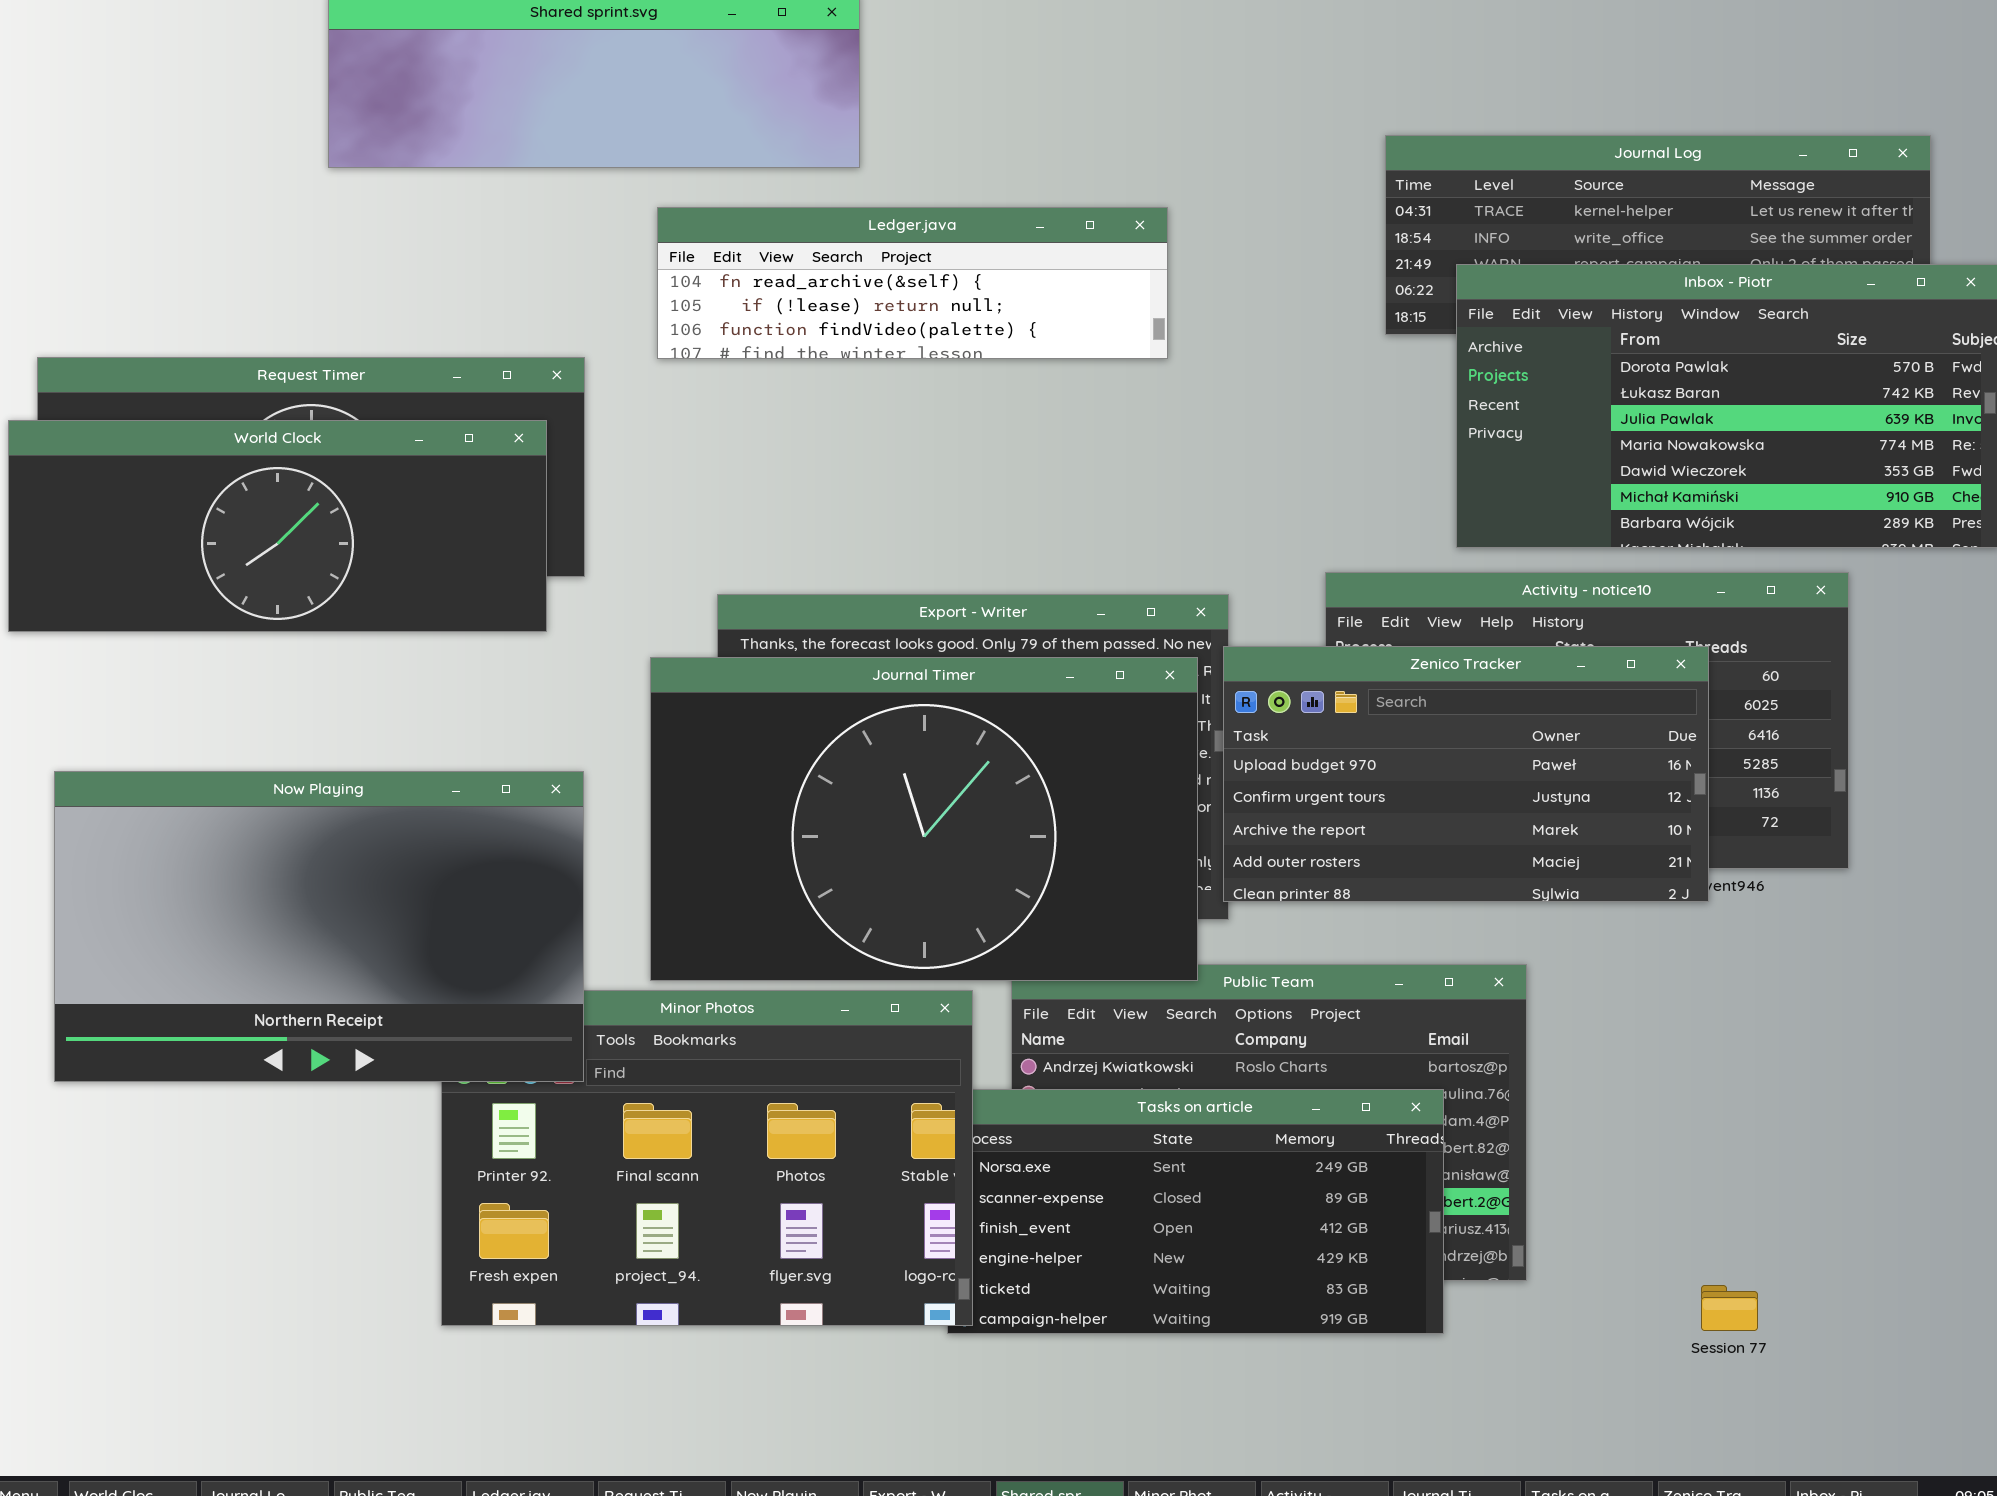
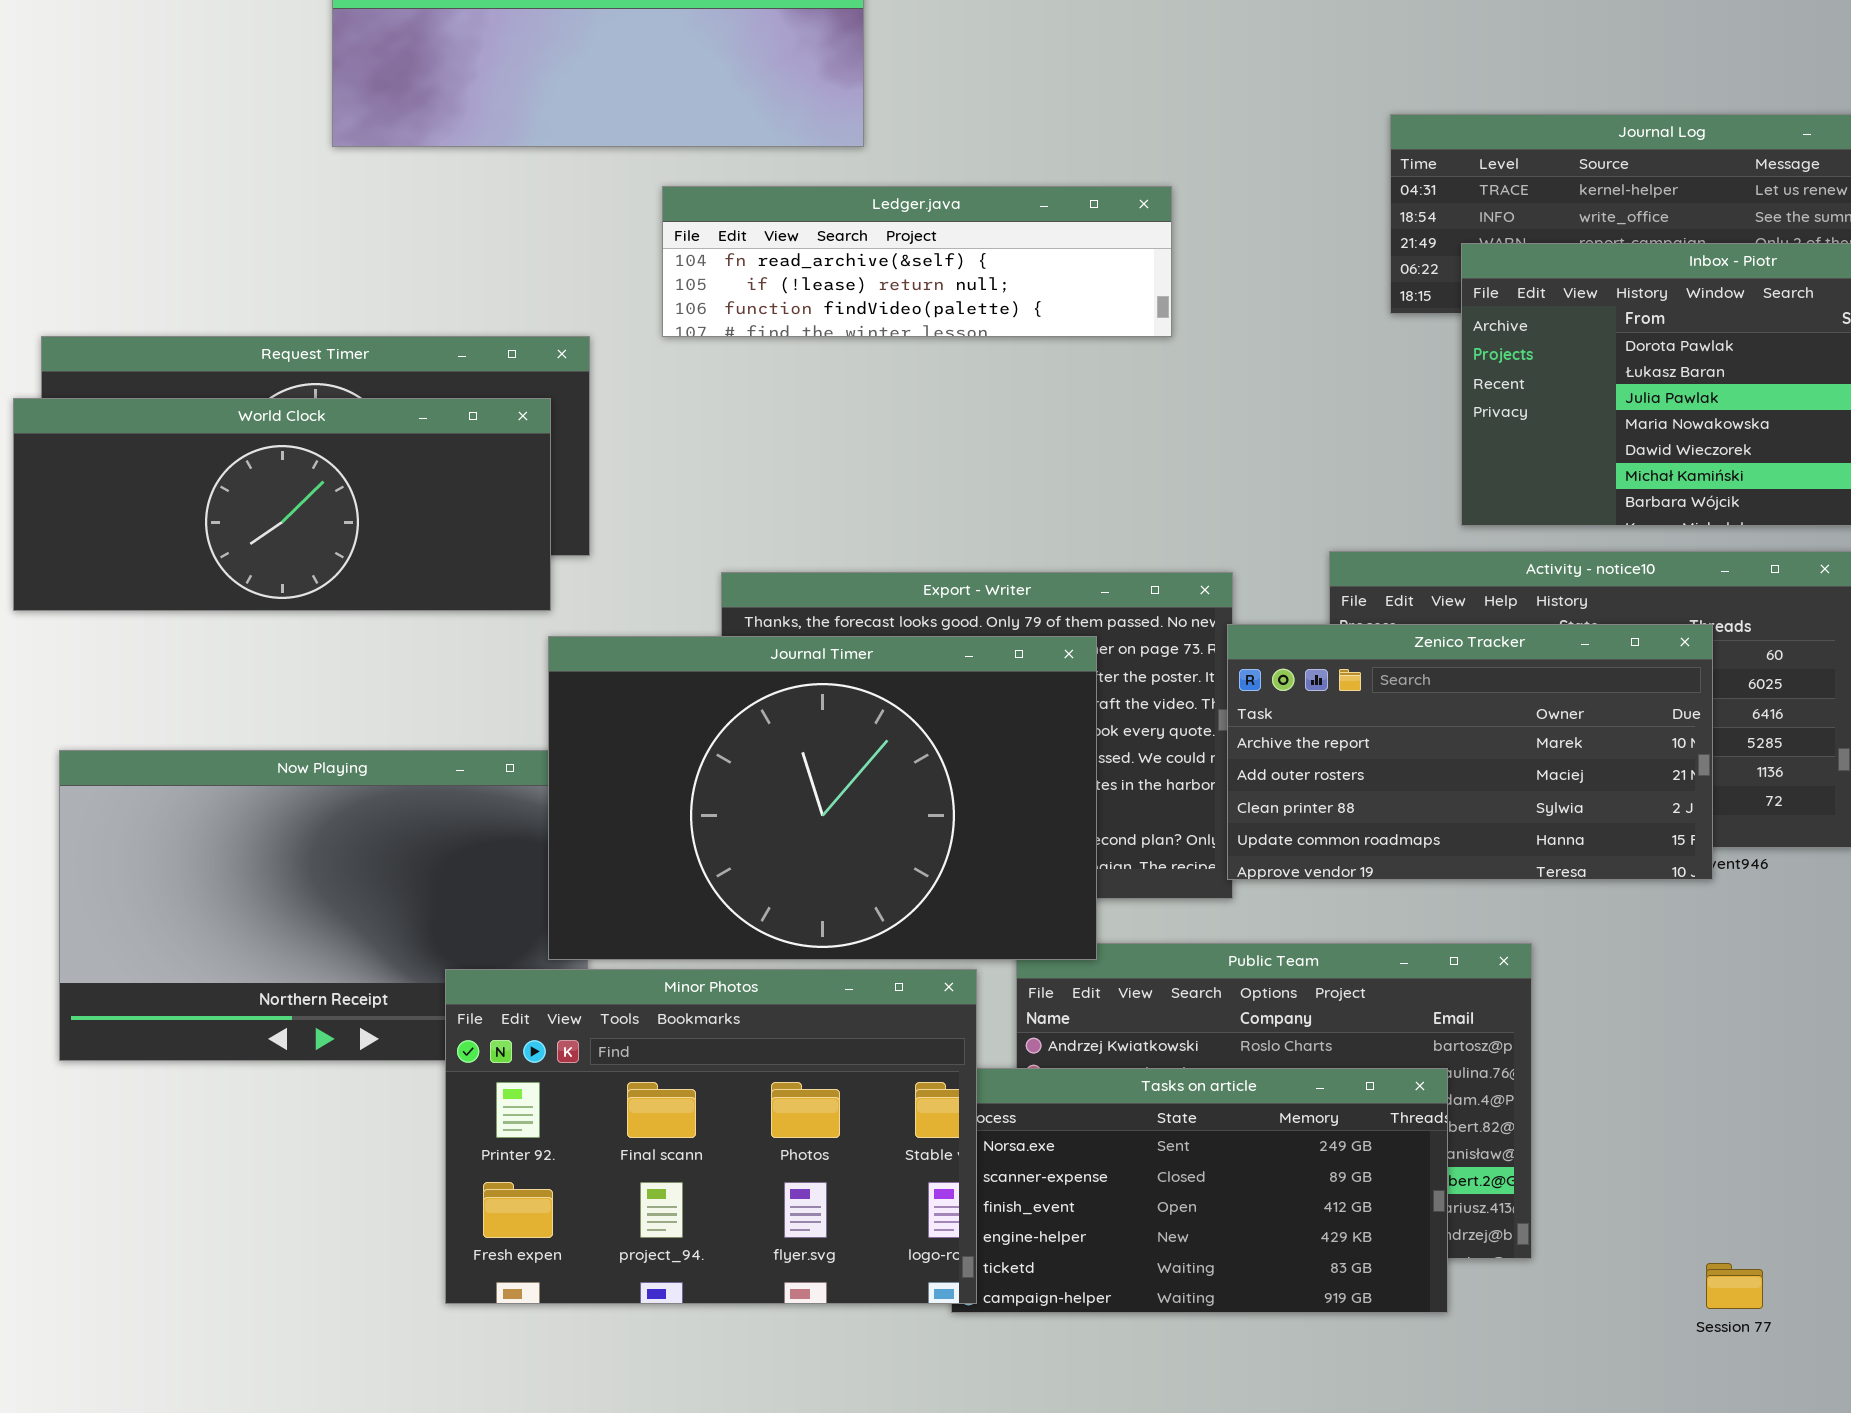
Zenico Tracker: [1223,646,1709,902] -> [1227,624,1713,880], scrolled down 2 rows
Journal Timer: [650,657,1198,981] -> [548,636,1097,960], moved
Minor Photos: [441,990,973,1326] -> [445,969,977,1304], raised

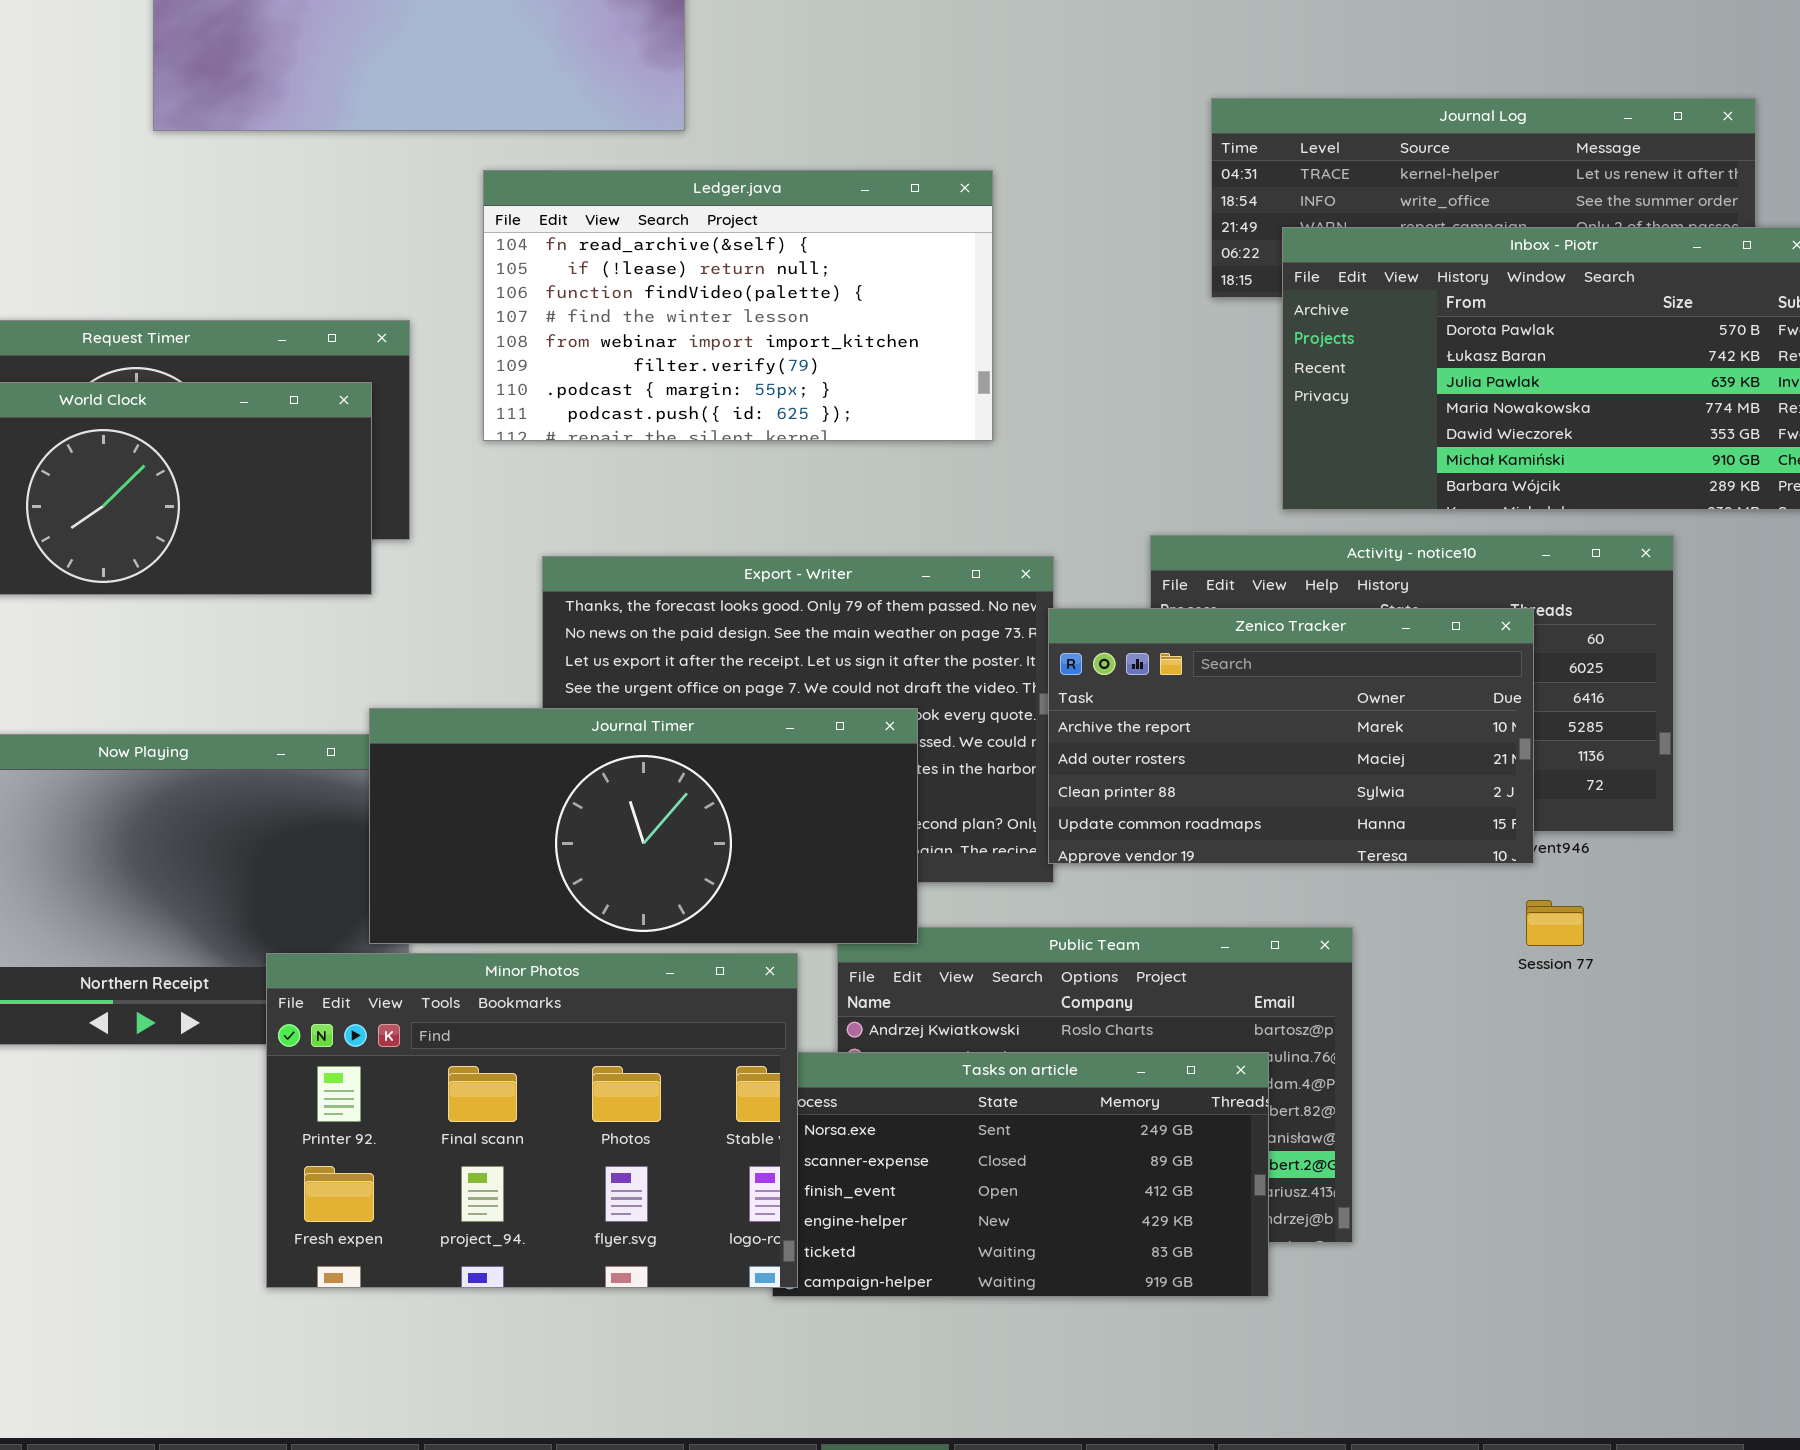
Ledger.java: [662,186,1172,337] -> [483,170,993,441], resized
Journal Timer: [548,636,1097,960] -> [369,708,918,944], resized
Session 77: [1706,1263,1763,1309] -> [1526,900,1584,946], moved

